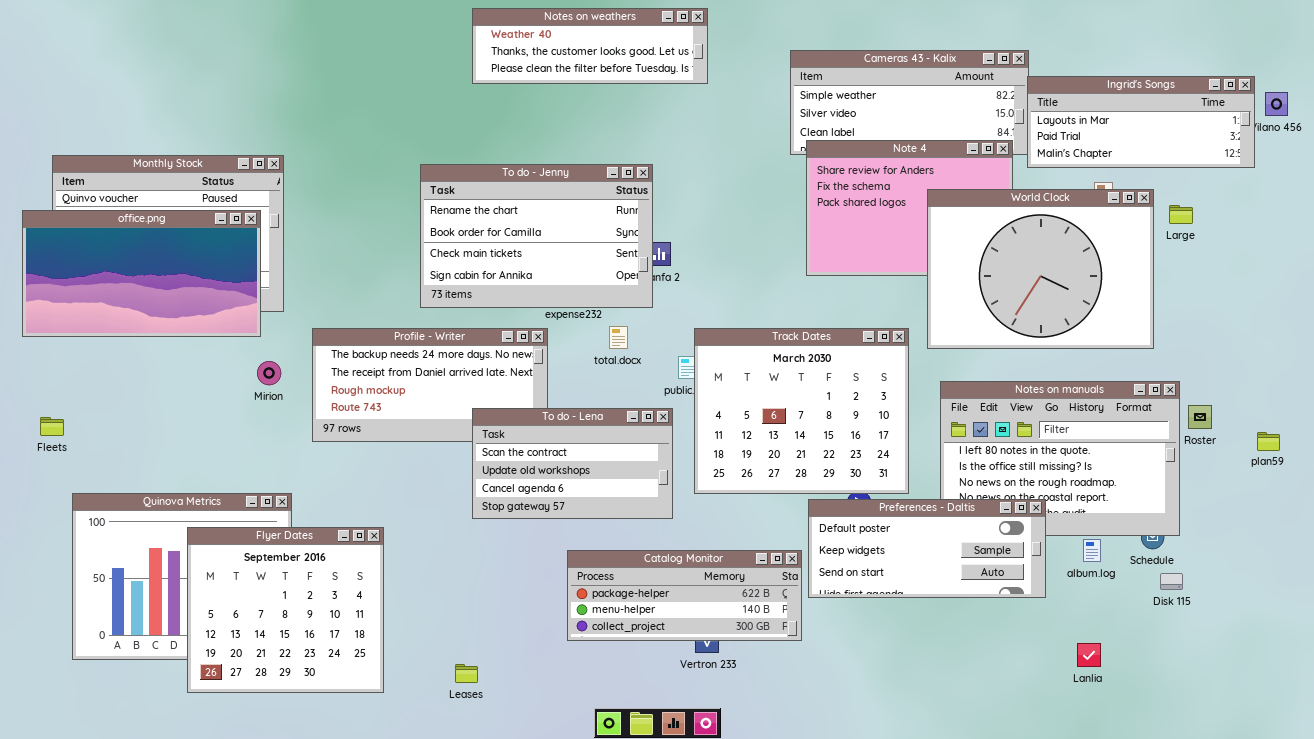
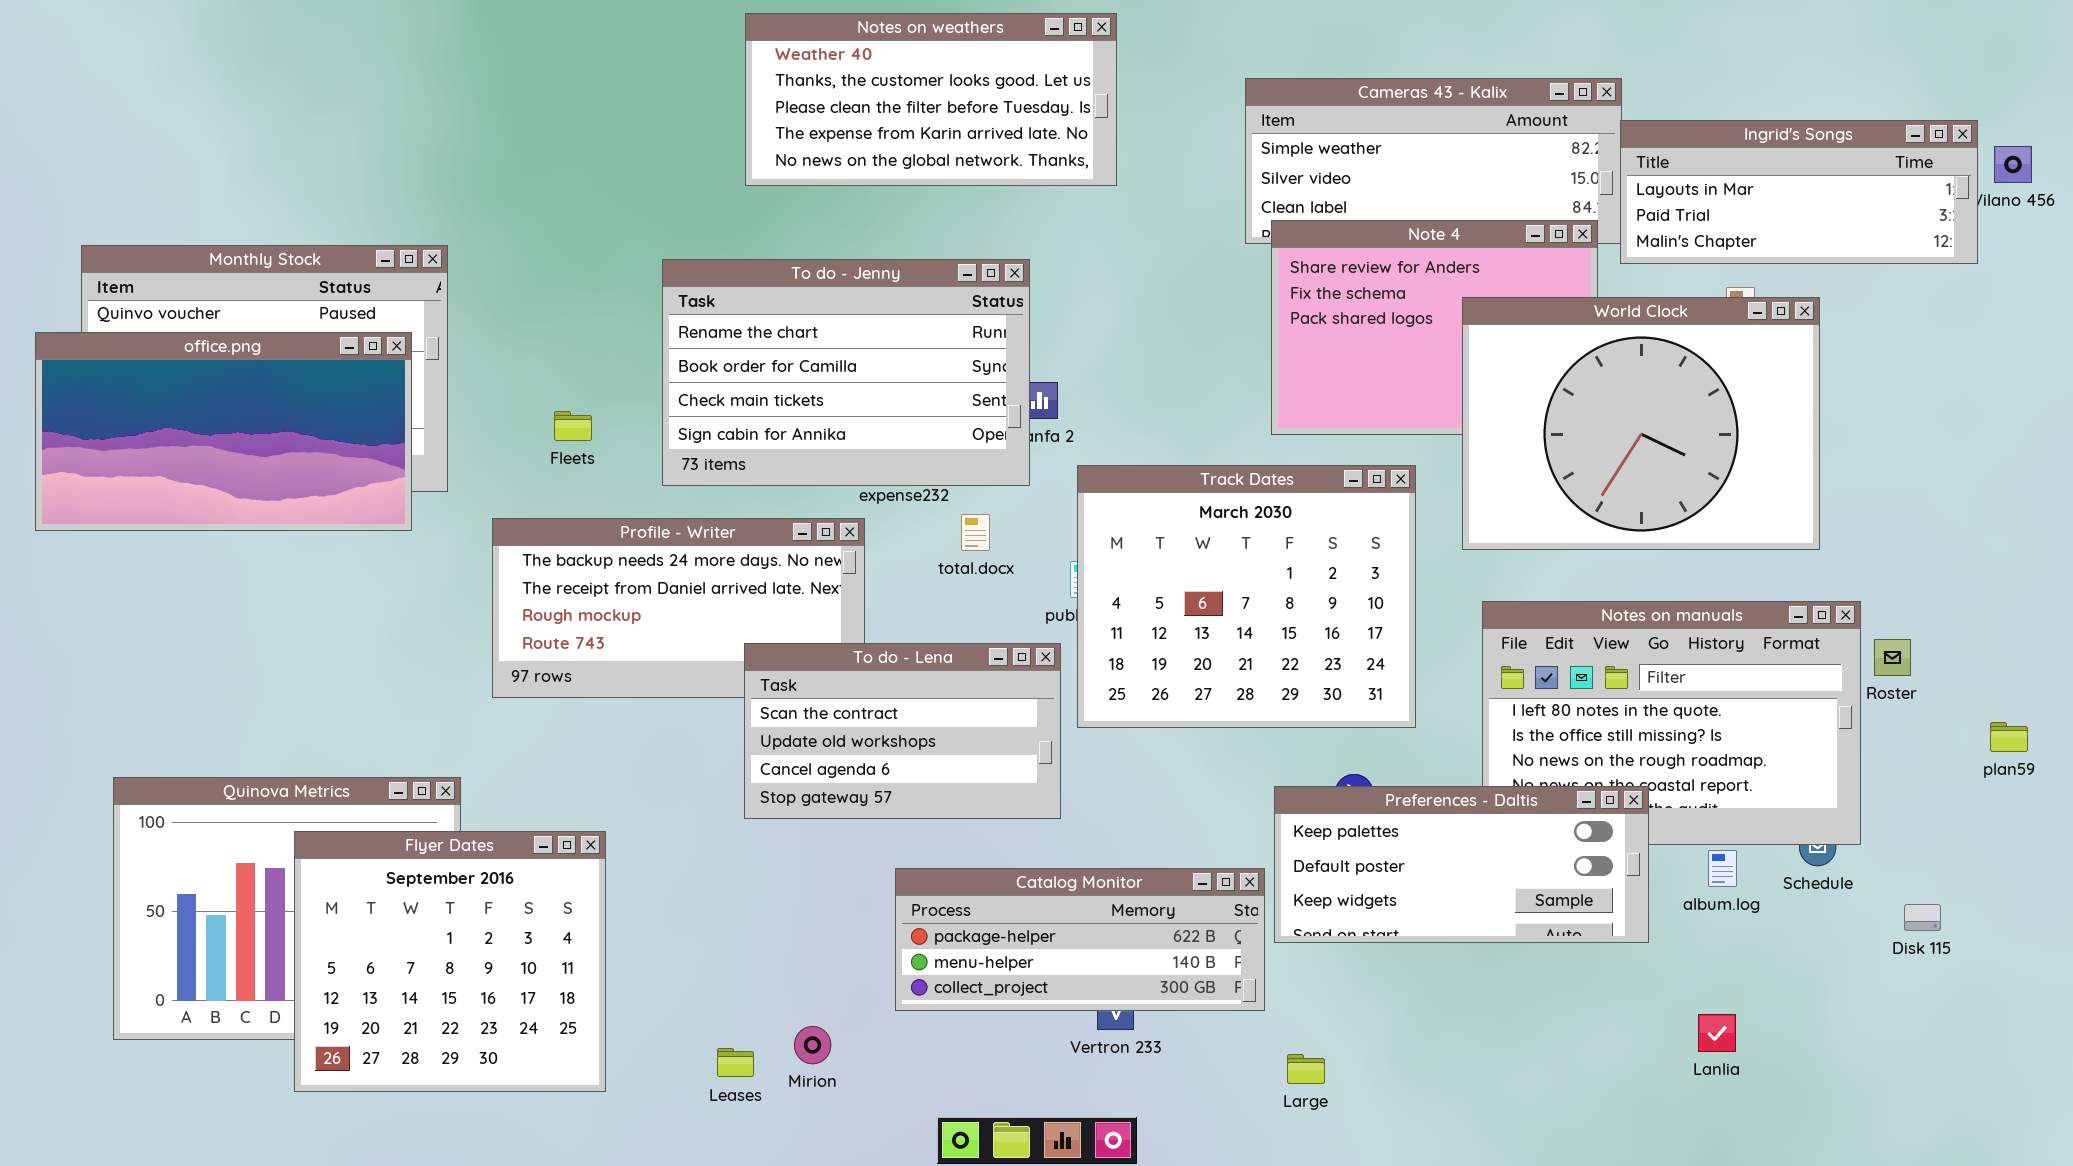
Notes on weathers: [472,8,708,84] -> [745,13,1117,186], resized
Large: [1169,205,1193,224] -> [1287,1054,1325,1084], moved
Track Dates: [694,328,909,494] -> [1077,465,1416,728], moved
Mirion: [257,361,281,385] -> [794,1026,831,1064], moved
Fleets: [40,417,64,436] -> [554,411,592,441], moved
plan59: [1257,432,1280,451] -> [1990,722,2028,752], moved
Preferences - Daltis: [808,499,1046,598] -> [1274,786,1649,943], scrolled up 1 row
Disk 115: [1160,573,1183,590] -> [1904,904,1941,931], moved

